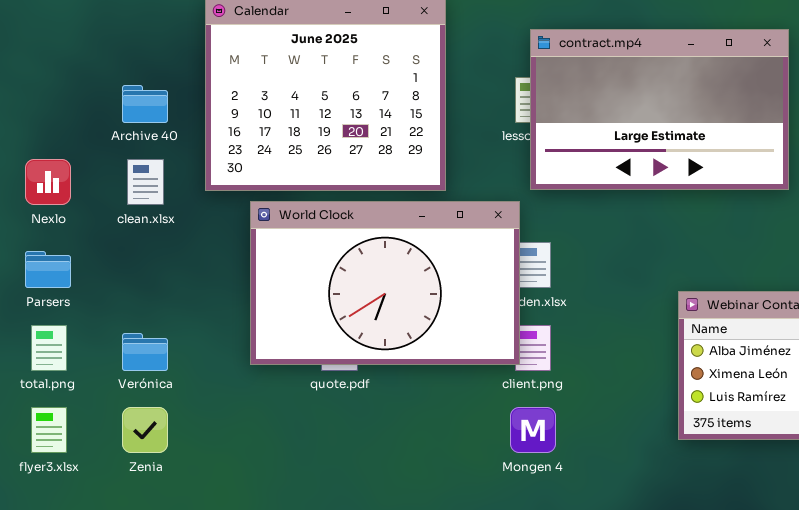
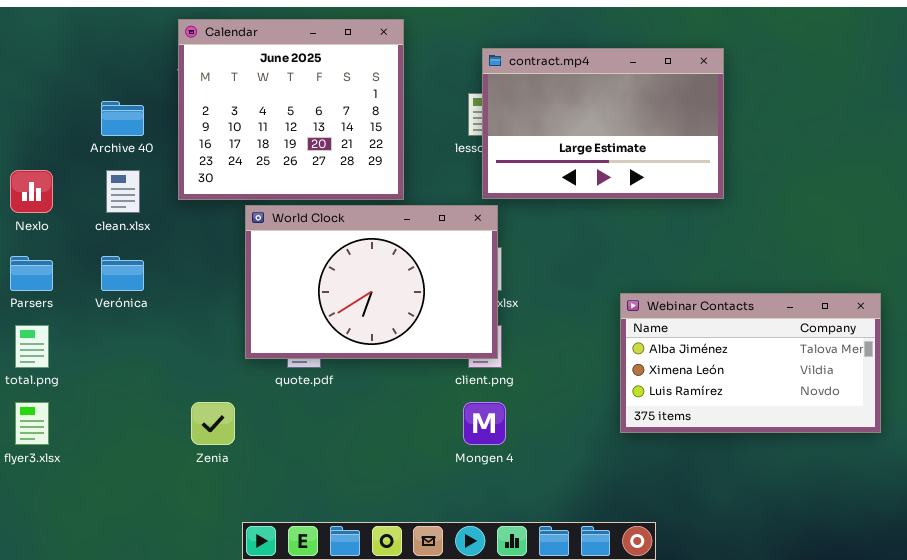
World Clock: [250,201,520,365] -> [245,205,498,359], moved
Verónica: [122,333,168,371] -> [101,256,144,291], moved
Zenia: [122,407,168,453] -> [191,402,235,445], moved

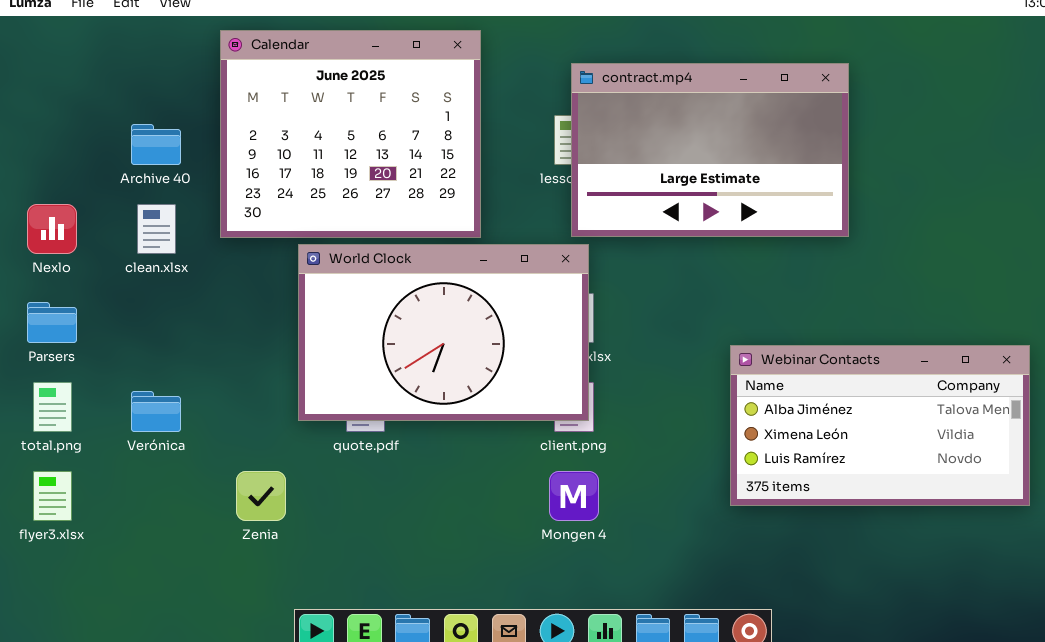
Verónica: [101,256,144,291] -> [131,391,181,432], moved

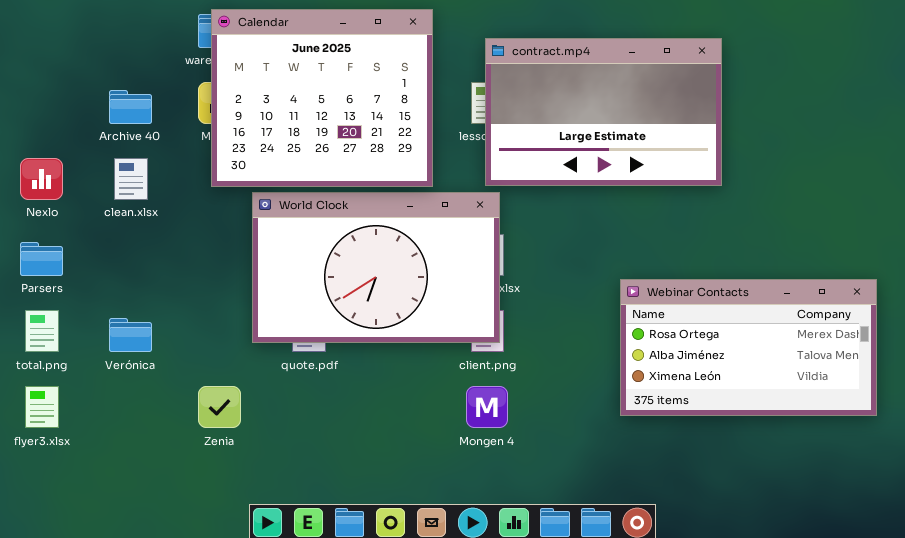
Calendar: [220,30,481,238] -> [211,9,433,187], moved
Webinar Contacts: [730,345,1030,506] -> [620,279,877,416], scrolled up 1 row

